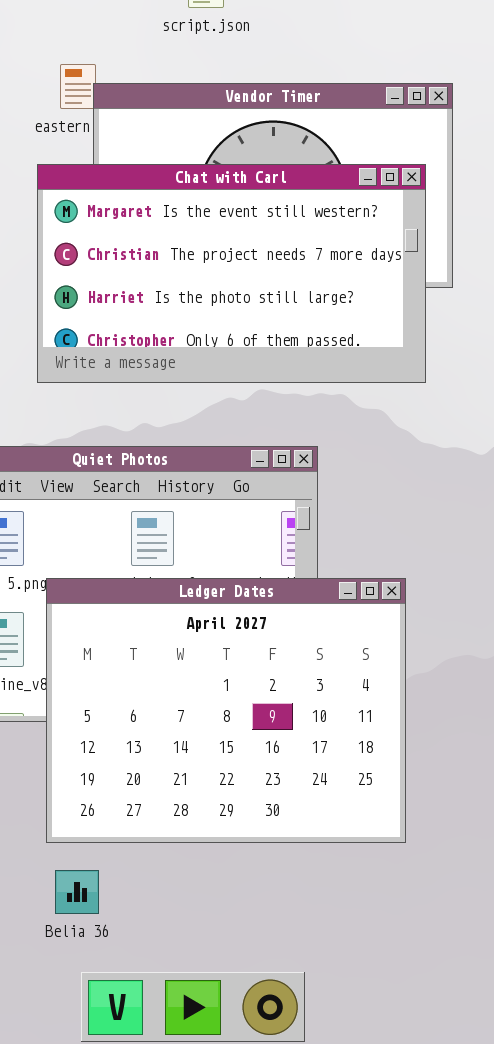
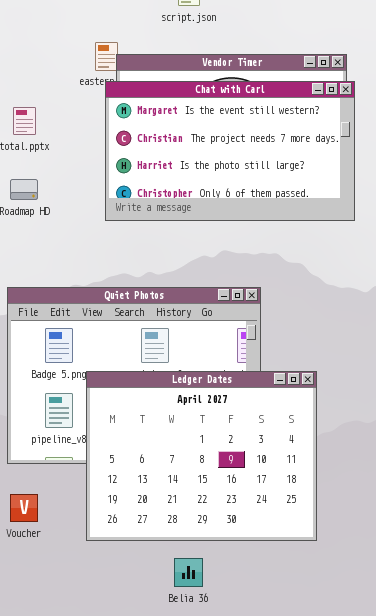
Chat with Carl: [37,164,426,383] -> [105,81,355,221], moved
Belia 36: [55,870,99,914] -> [174,558,203,587], moved

